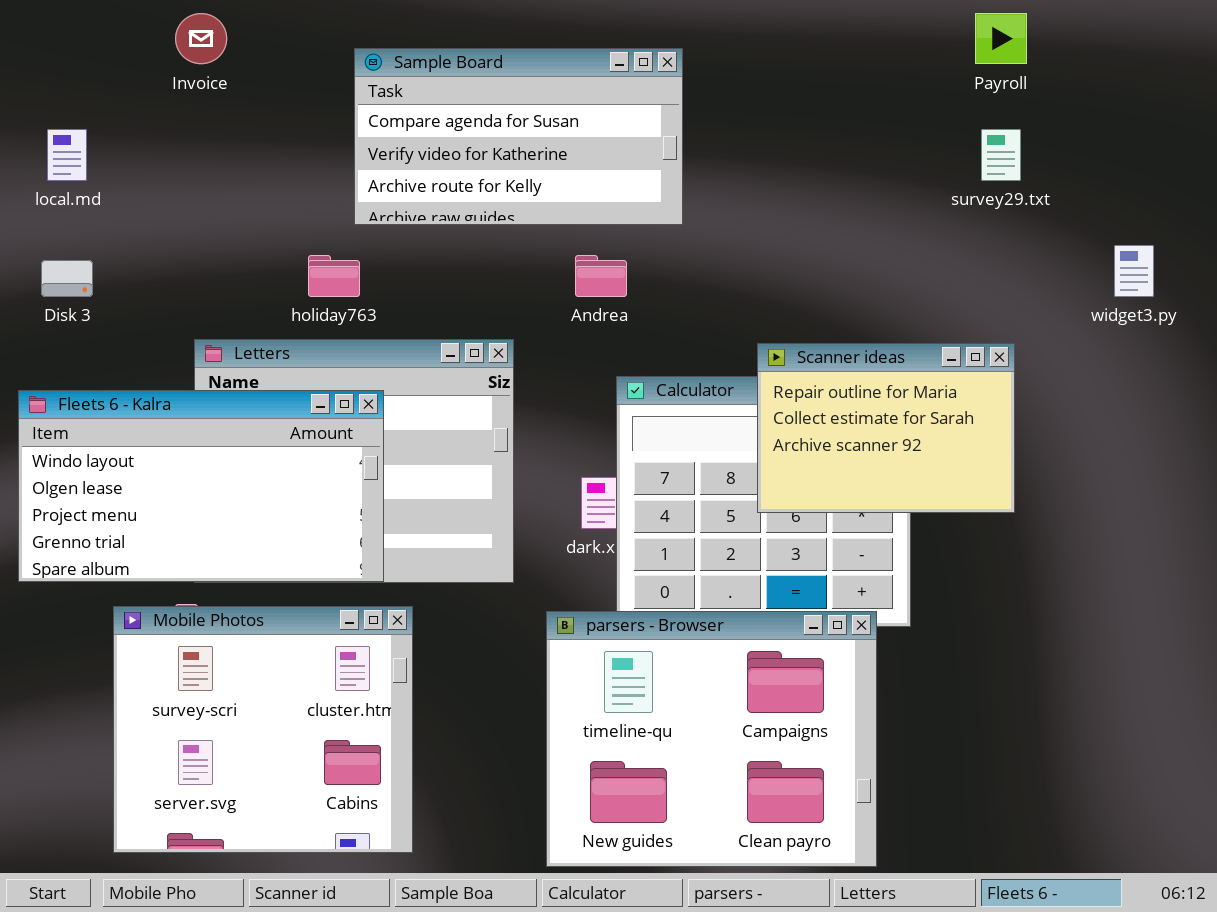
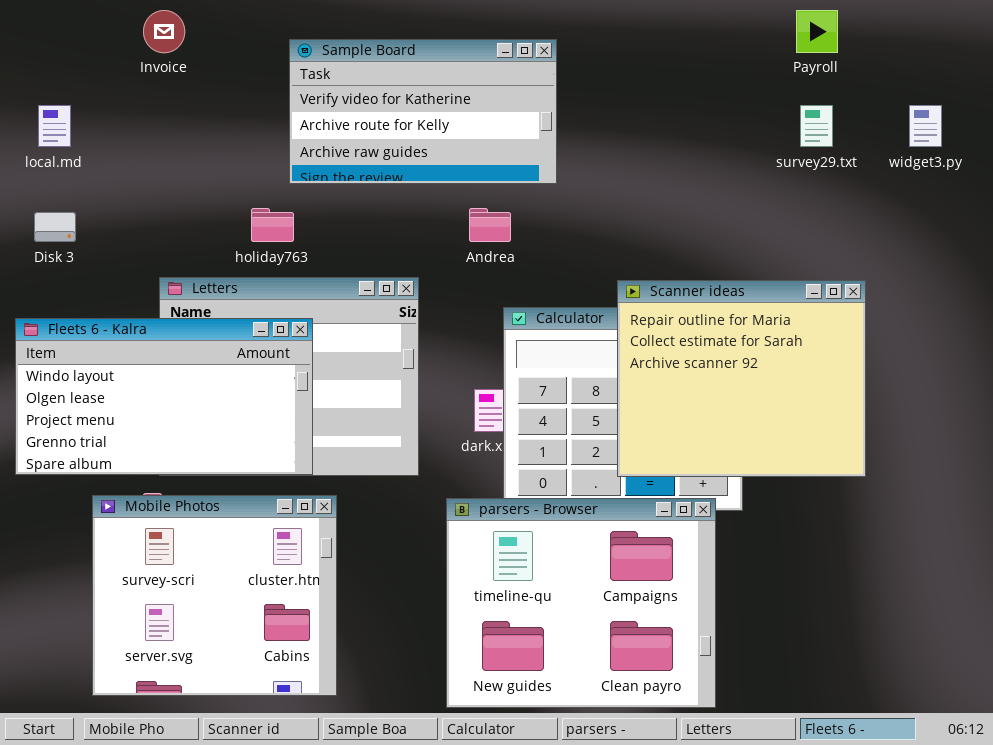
Sample Board: [354,48,683,225] -> [289,39,557,184], scrolled down 1 row
widget3.py: [1114,245,1154,297] -> [909,105,942,147], moved
Scanner ideas: [757,343,1015,513] -> [617,280,866,477], resized

